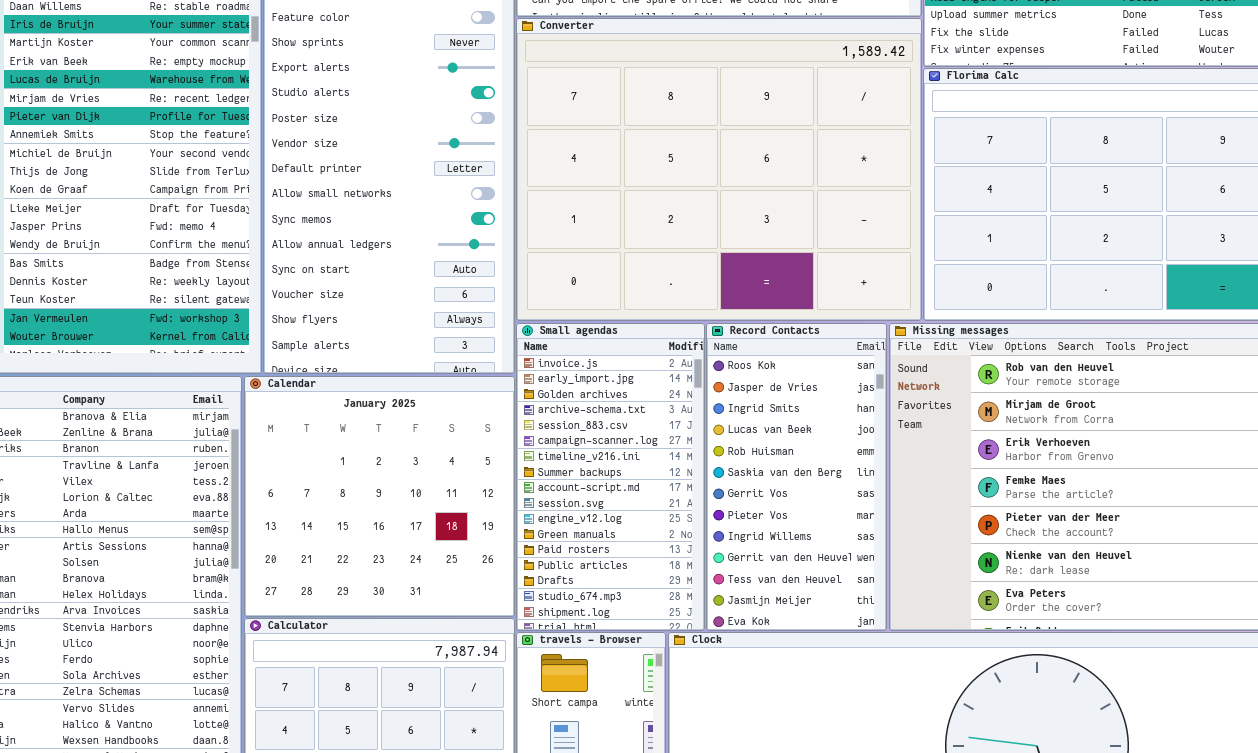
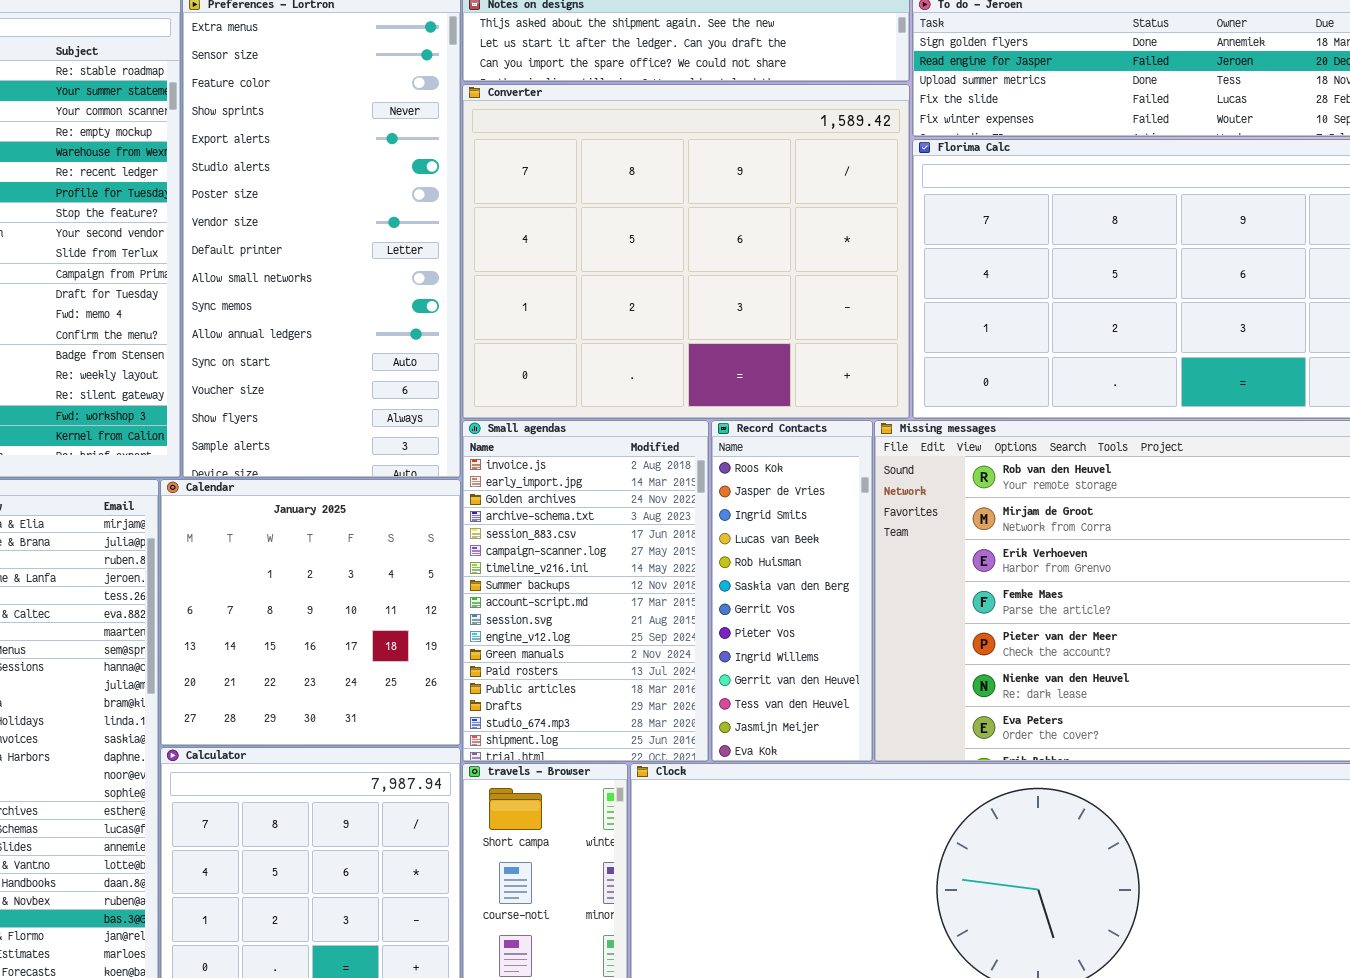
Small agendas: [516,323,705,631] -> [462,420,709,762], resized
Record Contacts: [706,323,887,631] -> [711,420,873,762], resized

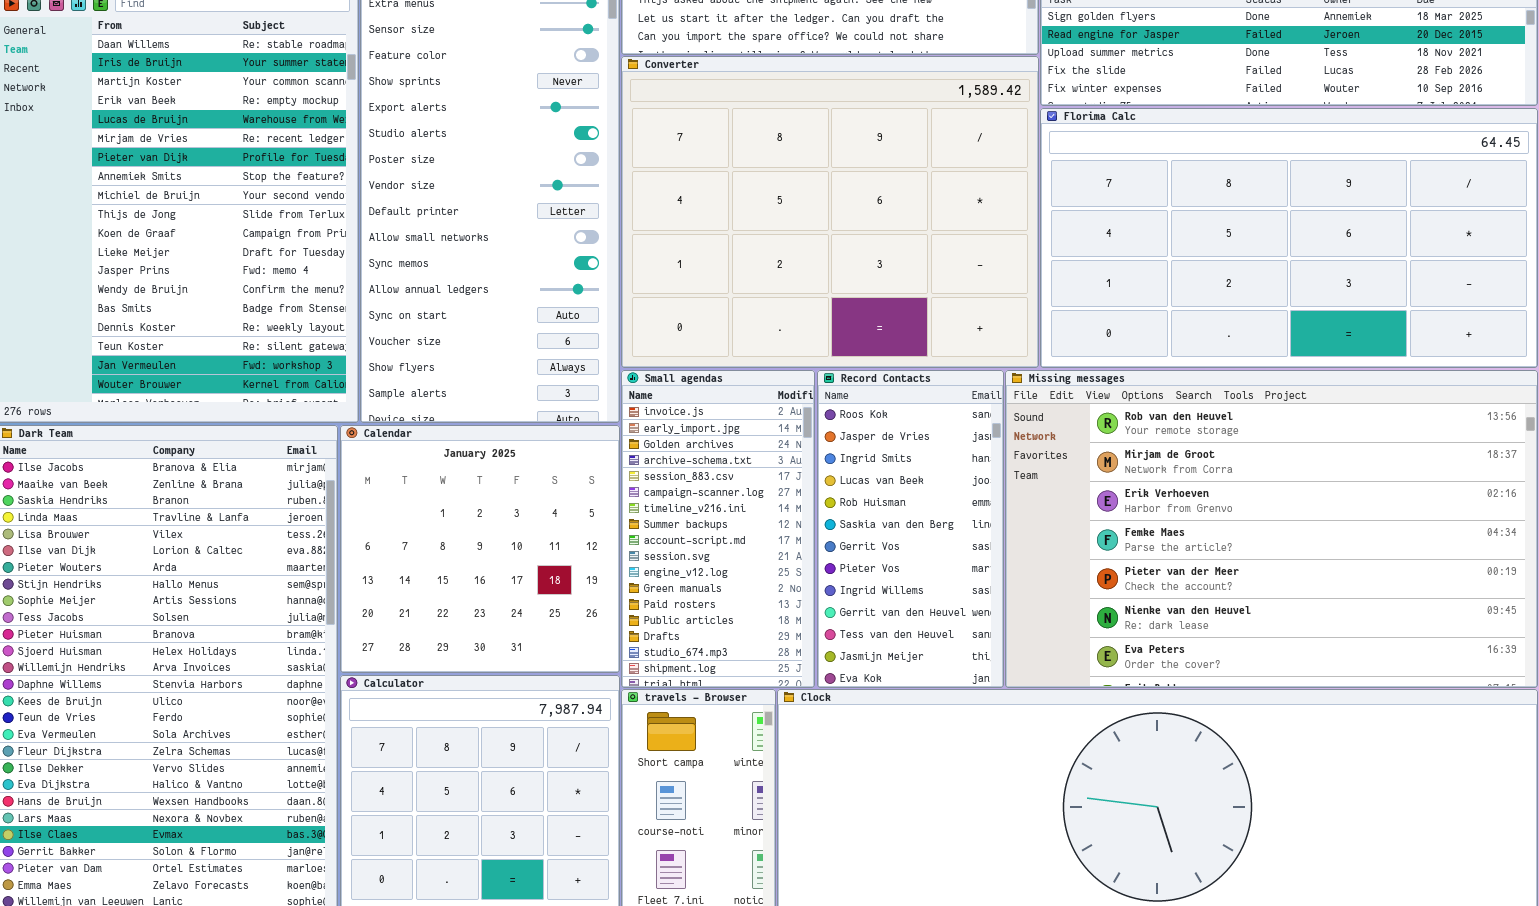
Small agendas: [462,420,709,762] -> [621,370,815,688], resized
Record Contacts: [711,420,873,762] -> [817,370,1004,688], resized

